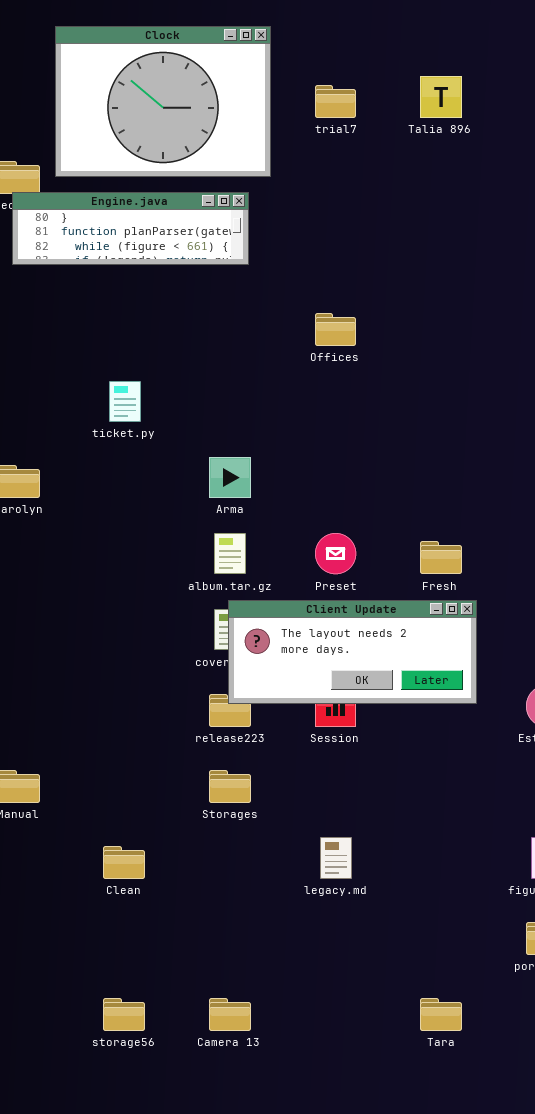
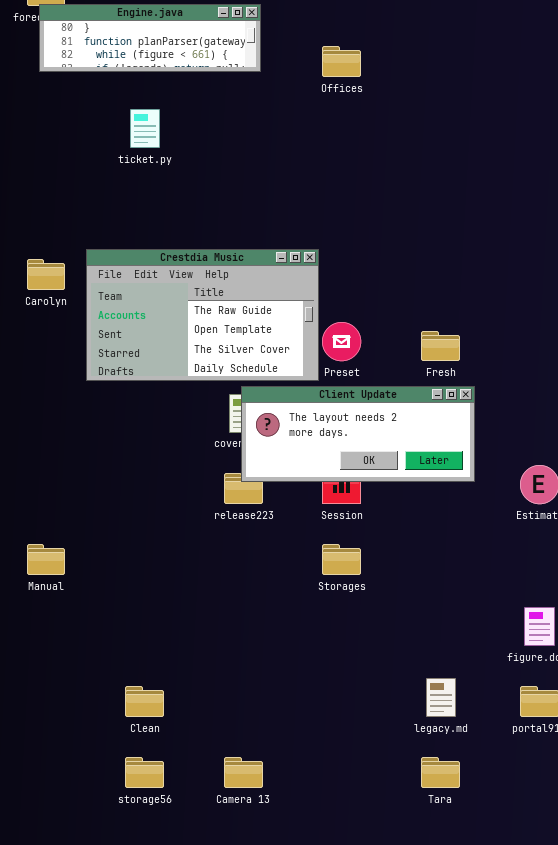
Offices: [315,313,356,346] -> [322,46,361,77], moved
ticket.py: [109,381,141,422] -> [130,109,160,148], moved
Crestdia Music: none -> [86,249,319,381], opened
Storages: [209,770,251,803] -> [322,544,361,575], moved
legacy.md: [320,837,352,879] -> [426,678,456,717], moved
Clean: [103,846,145,879] -> [125,686,164,717], moved

